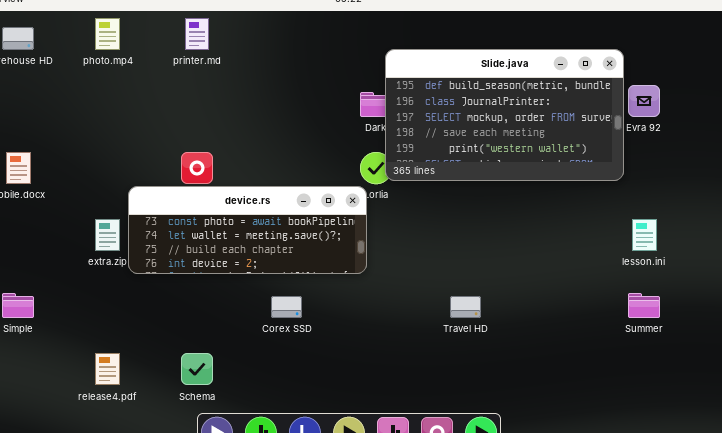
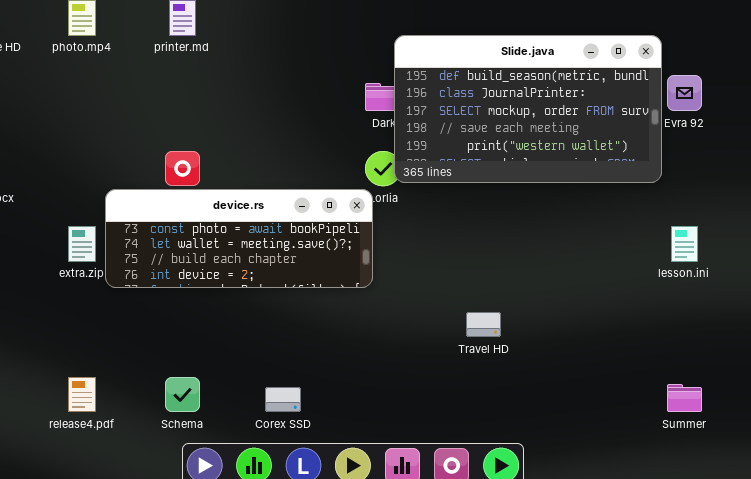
Summer: [628,293,660,318] -> [667,384,702,412], moved
Corex SSD: [271,296,302,318] -> [265,387,301,412], moved

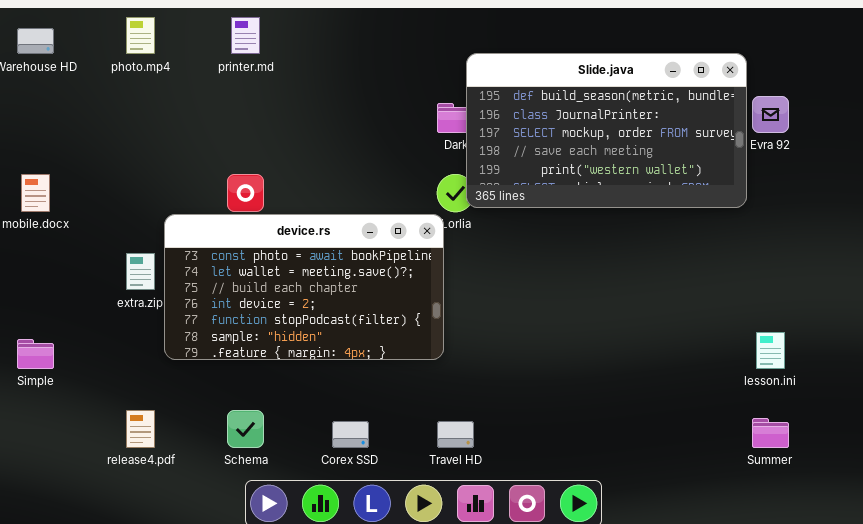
device.rs: [105,189,373,288] -> [164,214,444,360], resized
lesson.ini: [671,226,698,262] -> [756,332,785,369], moved
Travel HD: [466,312,501,337] -> [437,421,474,448], moved

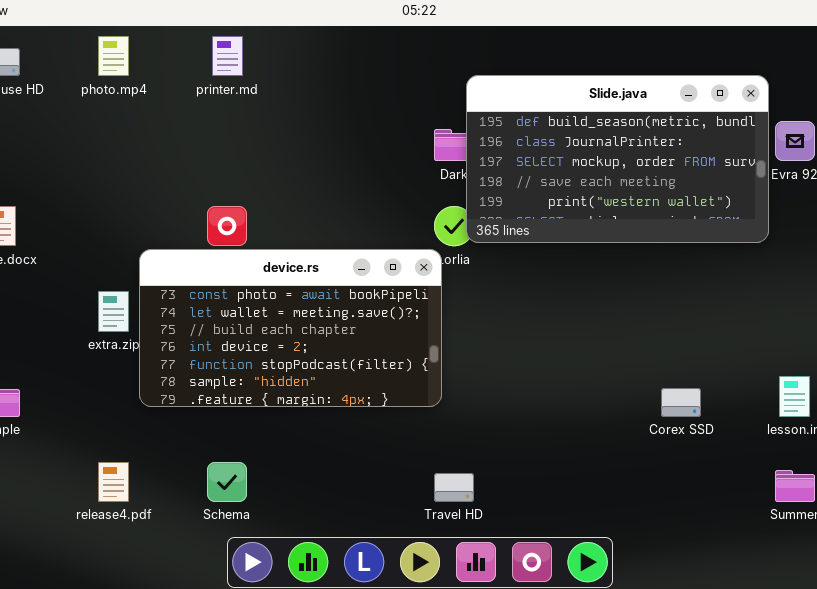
Corex SSD: [332,421,369,448] -> [661,388,701,417], moved

